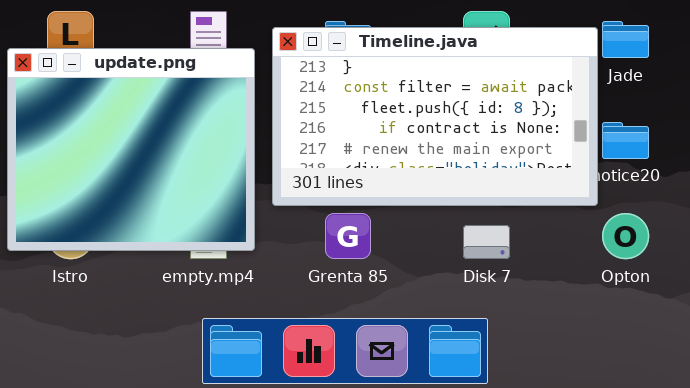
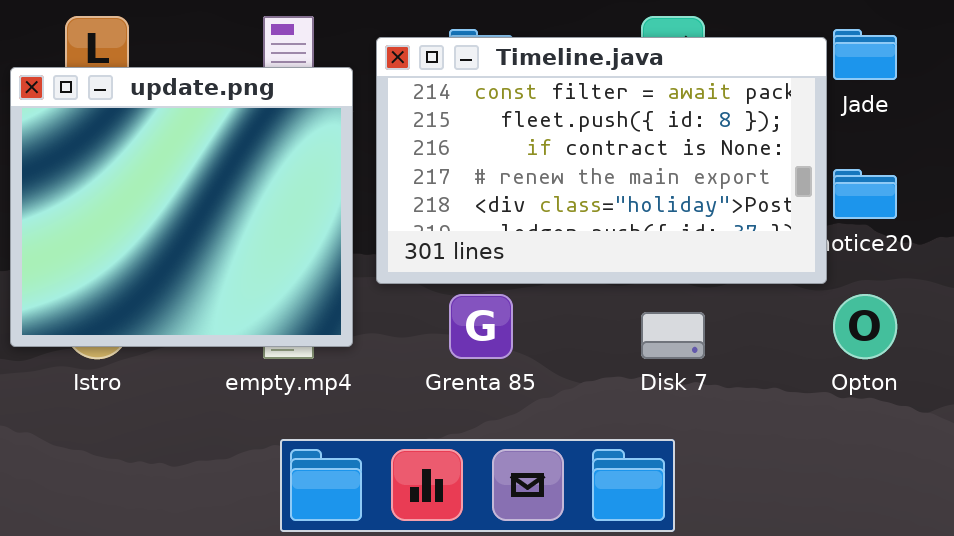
Timeline.java: [272,27,598,206] -> [376,37,827,284], scrolled down 1 row

